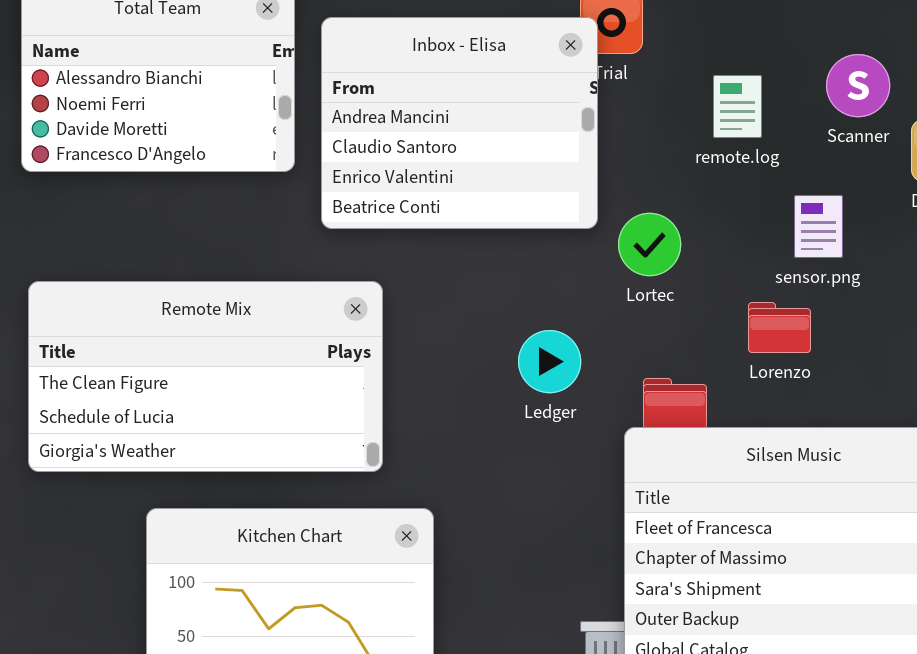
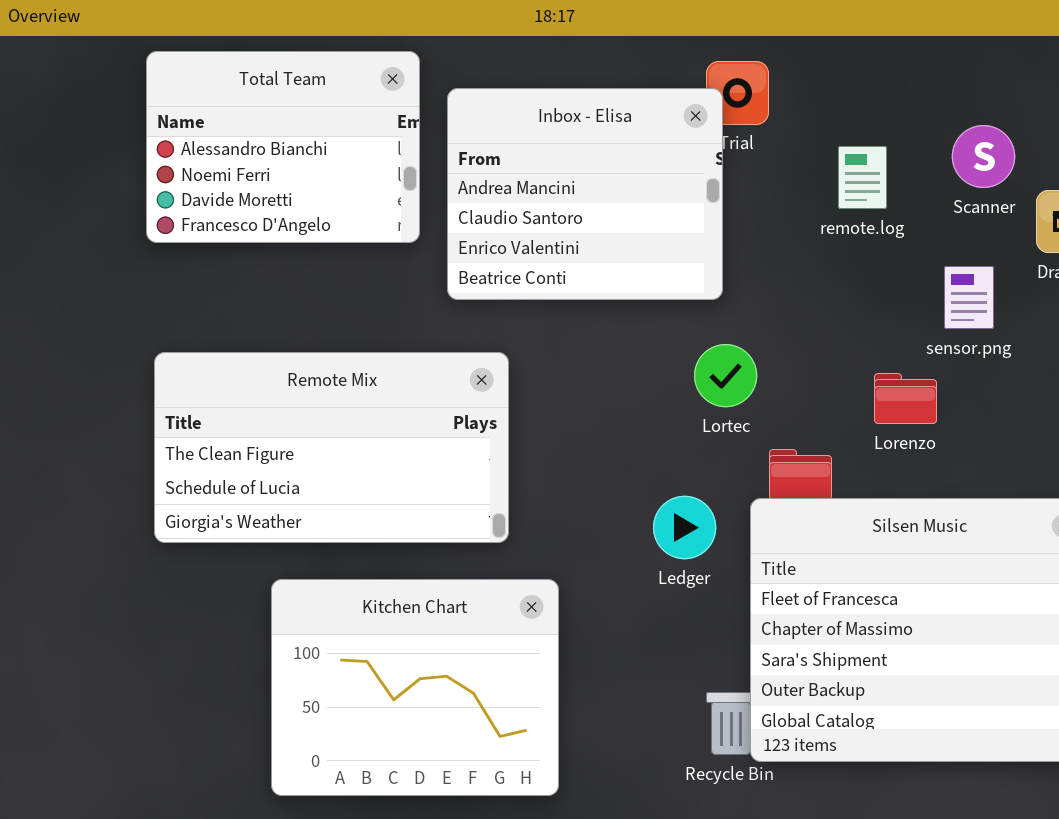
sensor.png: [794,195,843,258] -> [944,266,994,329], moved
Lortec: [618,213,681,276] -> [694,344,757,407], moved
Ledger: [518,330,581,393] -> [653,496,716,559], moved

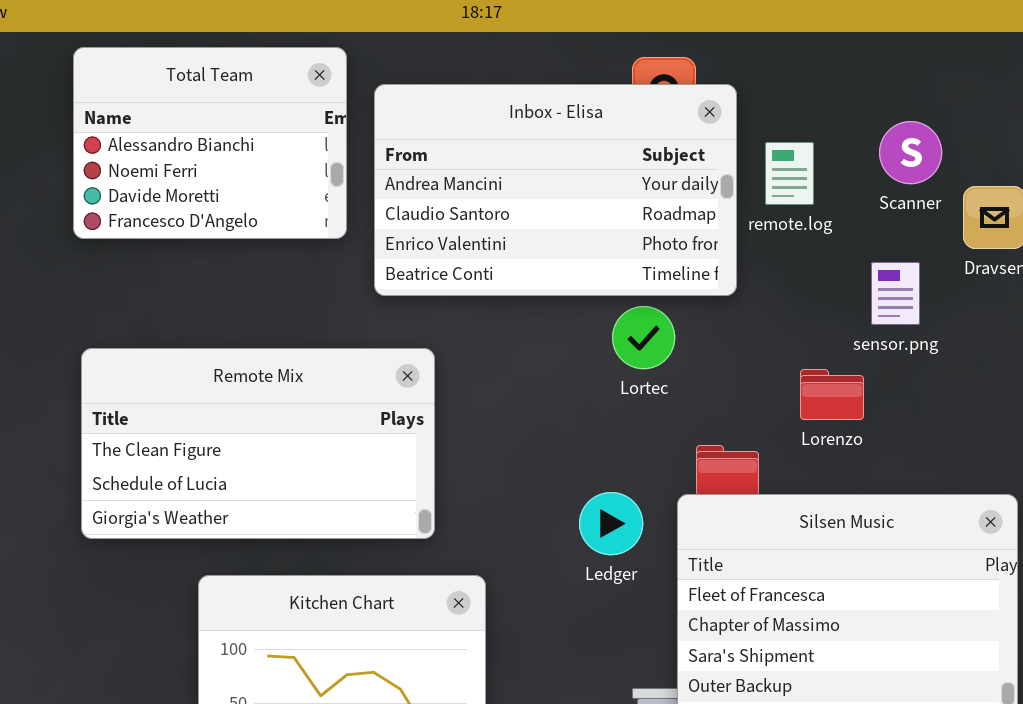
Inbox - Elisa: [447,88,723,300] -> [374,84,737,296], resized
Lortec: [694,344,757,407] -> [612,306,675,369], moved

